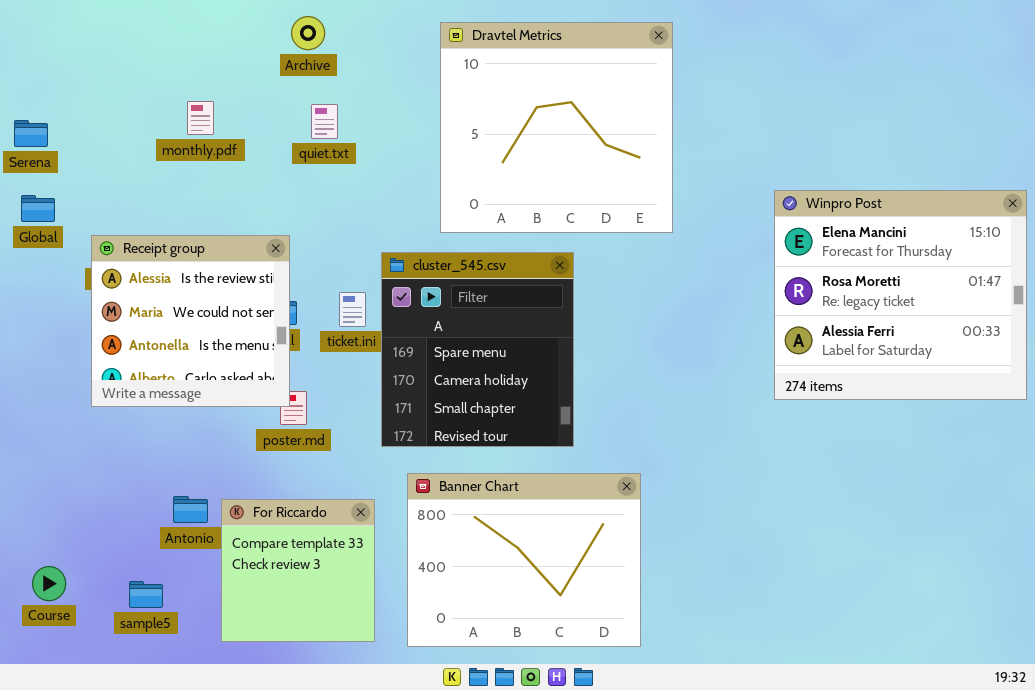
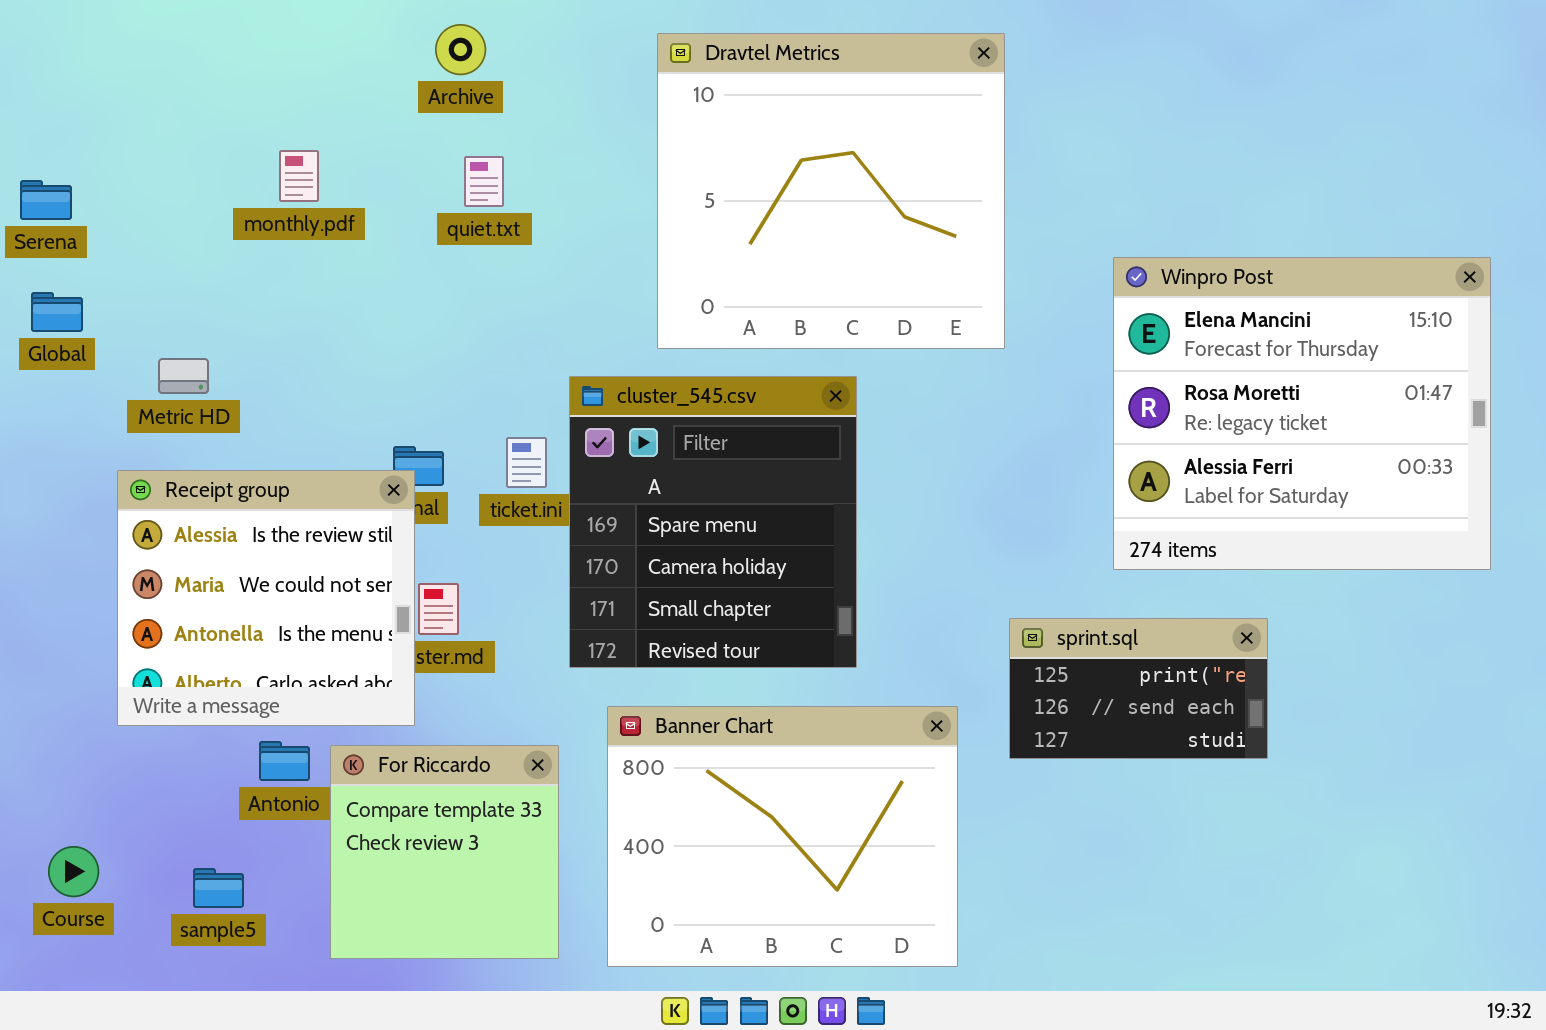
Winpro Post: [774,190,1027,400] -> [1113,257,1491,570], moved
Receipt group: [91,235,290,407] -> [117,470,415,726], moved
sprint.sql: none -> [1009,618,1268,759], opened

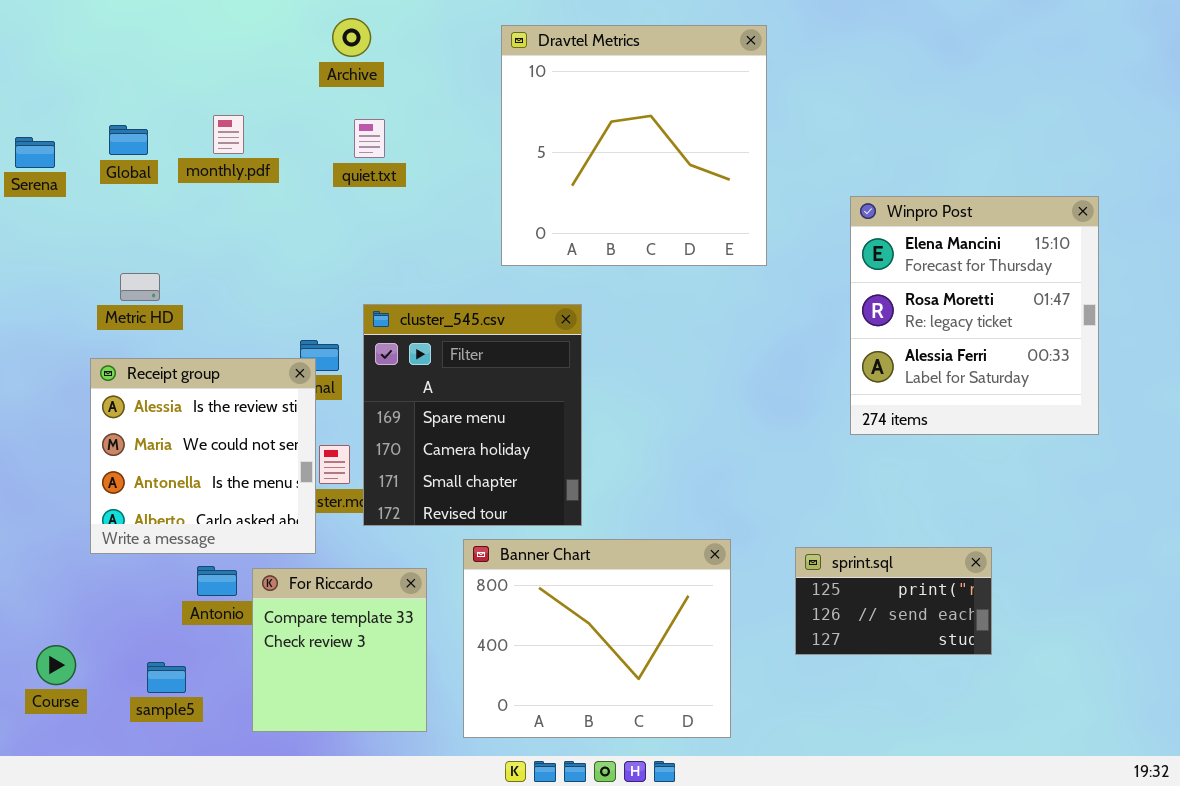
Winpro Post: [1113,257,1491,570] -> [850,196,1099,435], resized
Global: [31,292,83,332] -> [109,125,148,155], moved
cluster_545.csv: [569,376,857,668] -> [363,304,582,526], moved
sprint.sql: [1009,618,1268,759] -> [795,547,992,655], moved

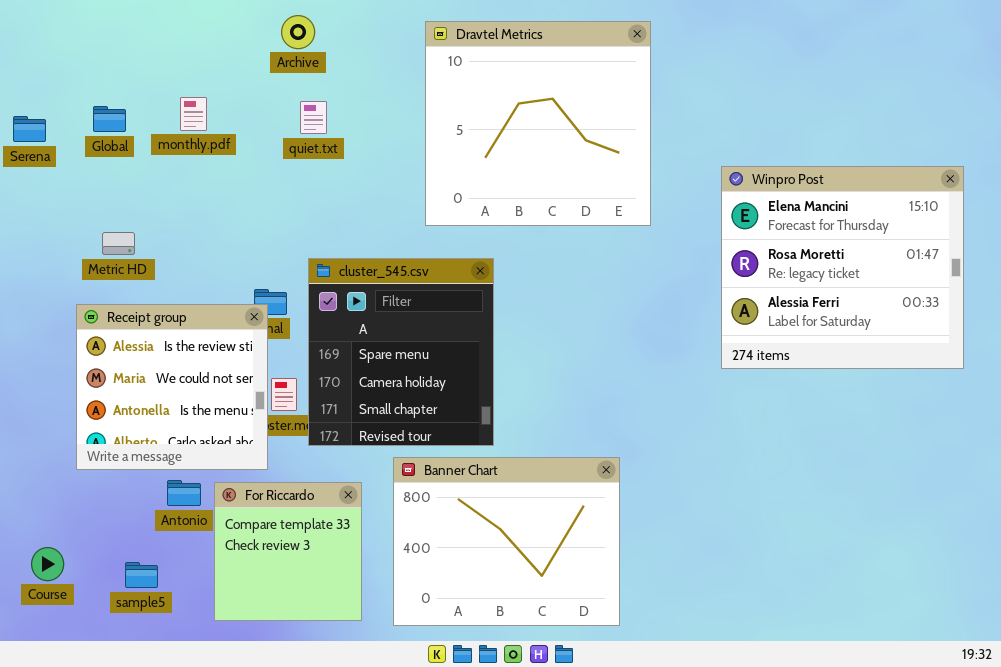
Winpro Post: [850,196,1099,435] -> [721,166,964,369], resized
sprint.sql: [795,547,992,655] -> none, closed

